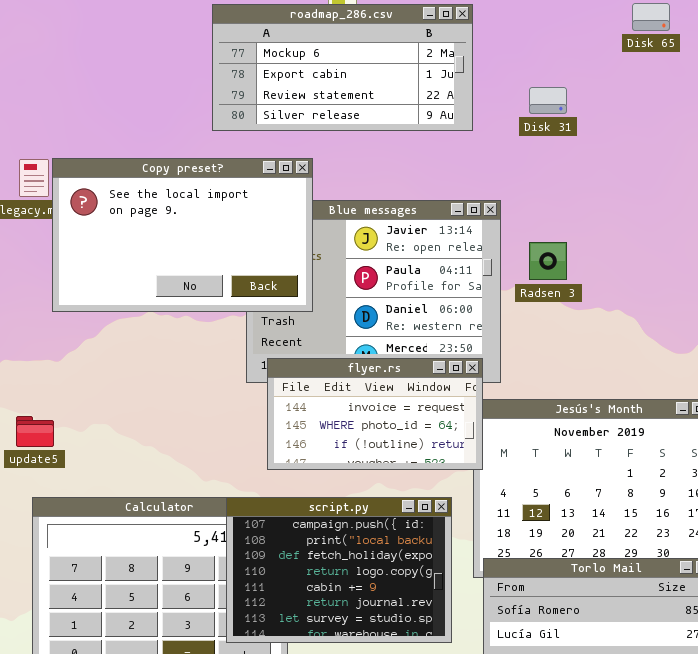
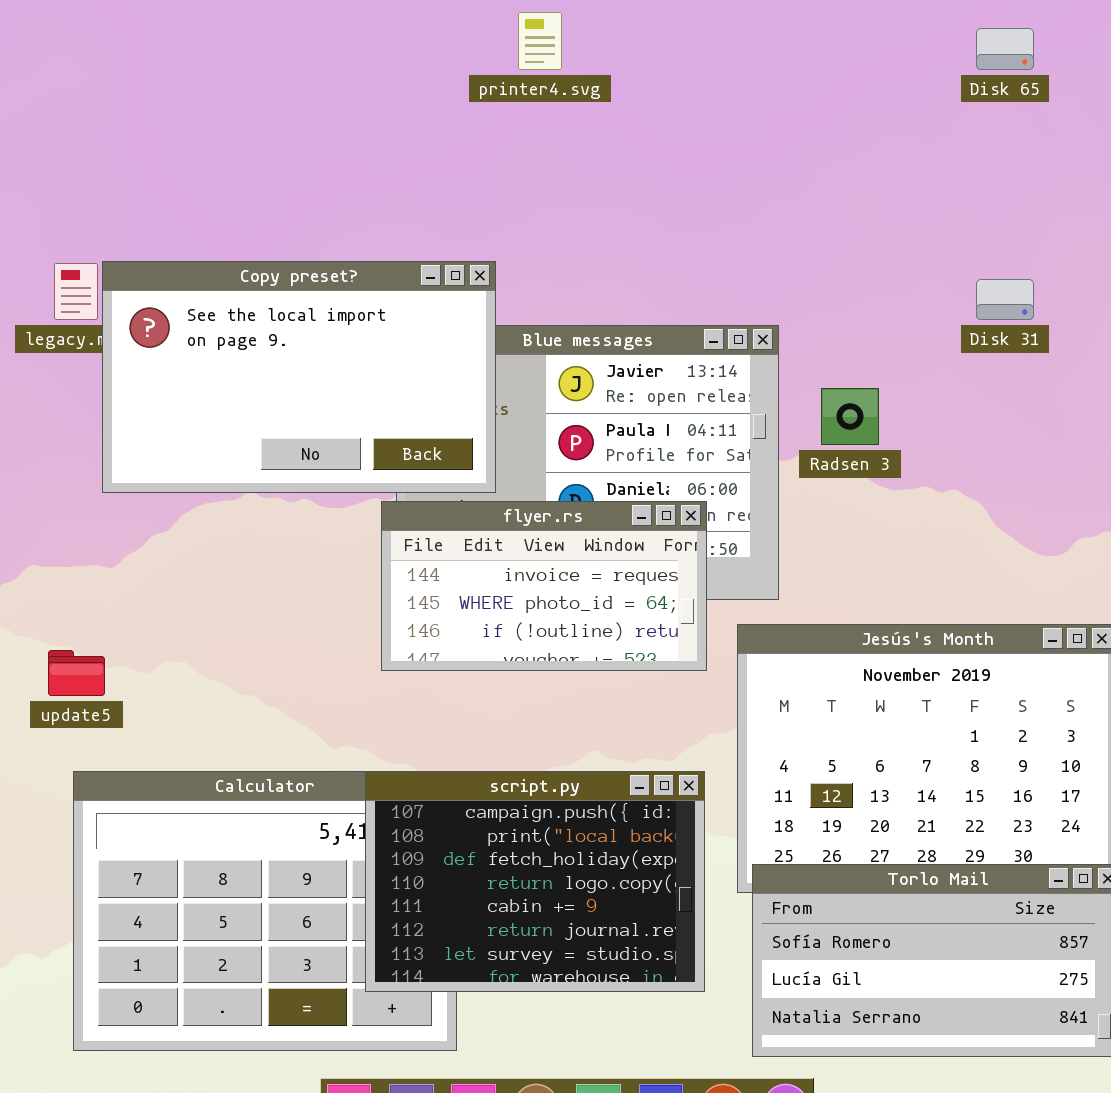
roadmap_286.csv: [212,4,473,131] -> none, closed
Disk 31: [529,87,567,114] -> [976,279,1034,320], moved
flyer.rs: [267,358,483,470] -> [381,501,707,671], moved

